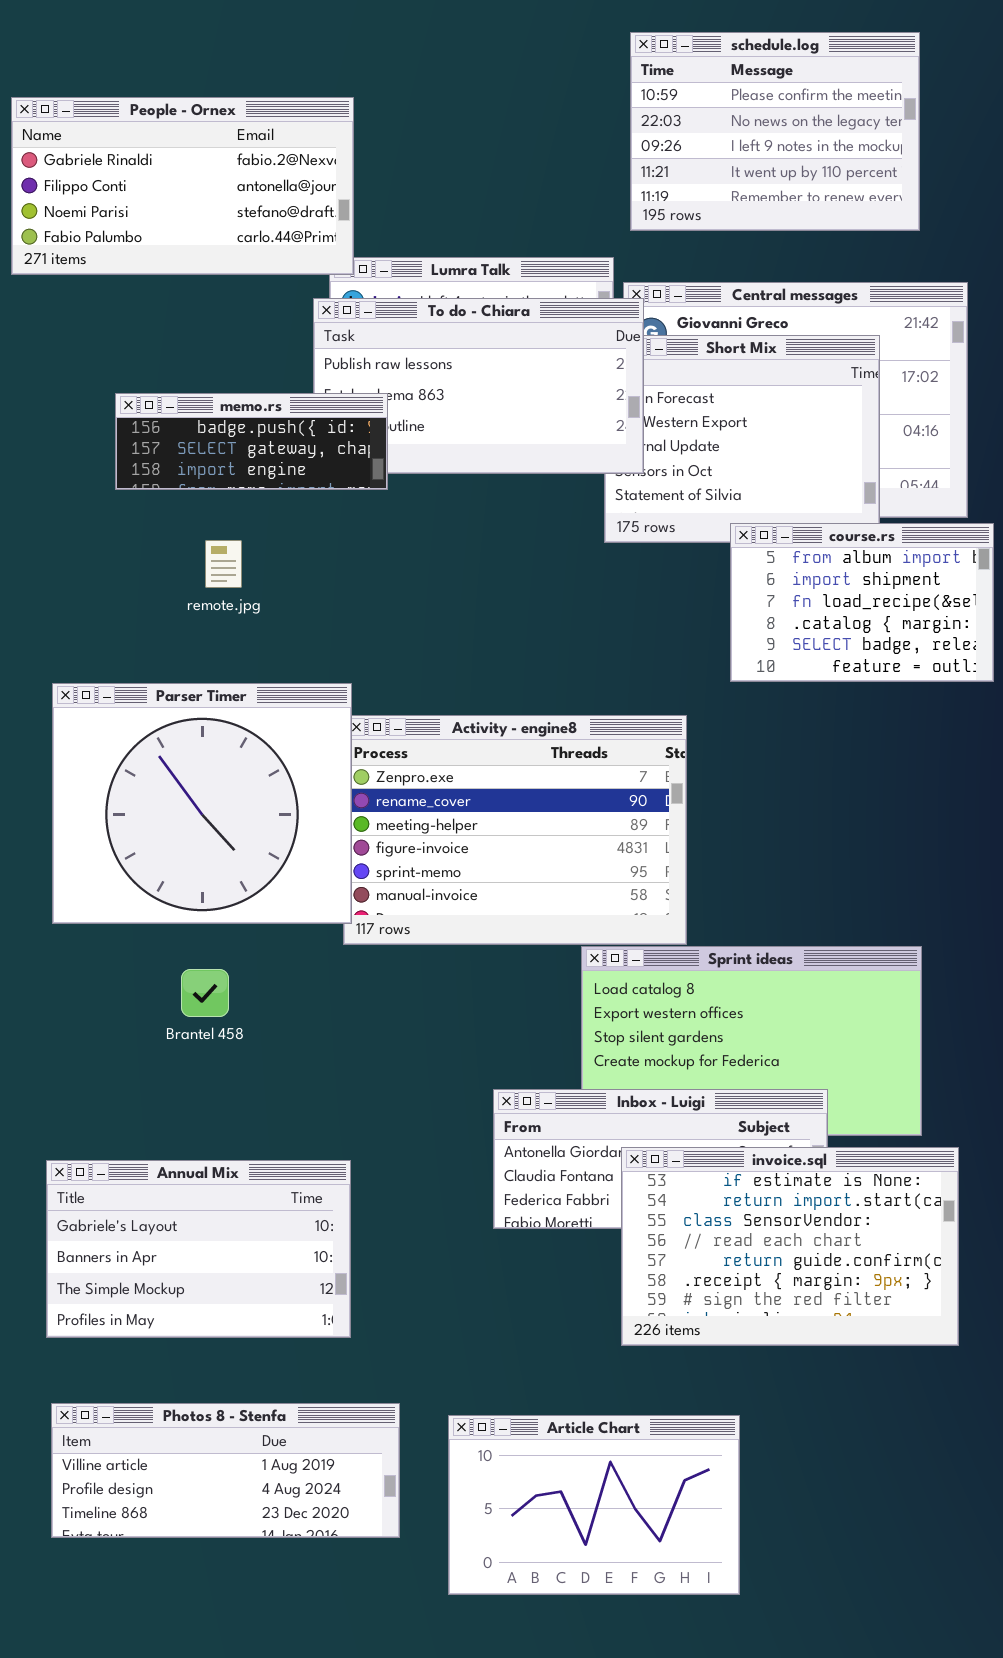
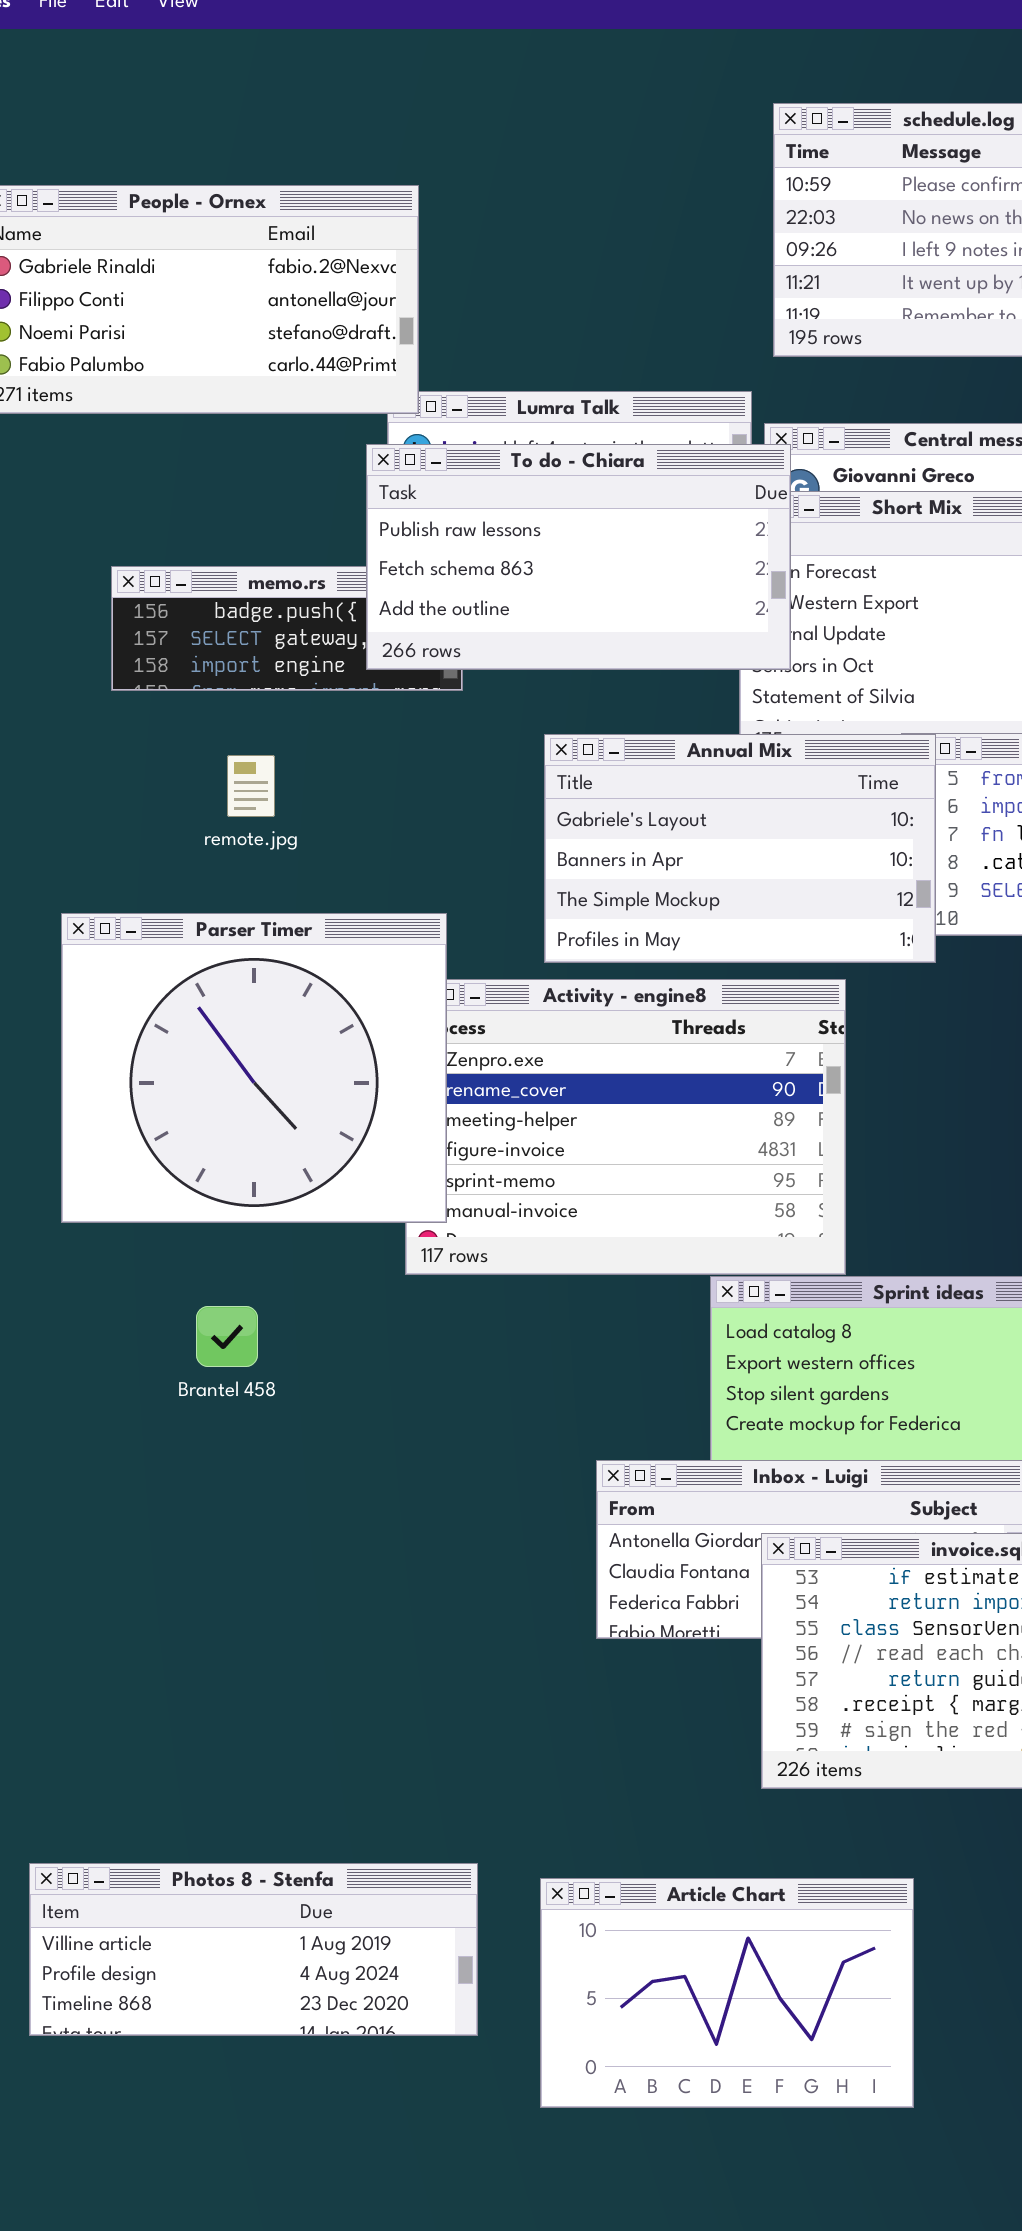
To do - Chiara: [313,298,644,474] -> [366,444,791,670], raised
Parser Timer: [52,683,352,924] -> [61,913,447,1223], moved
Annual Mix: [46,1160,351,1338] -> [544,734,936,963], moved

